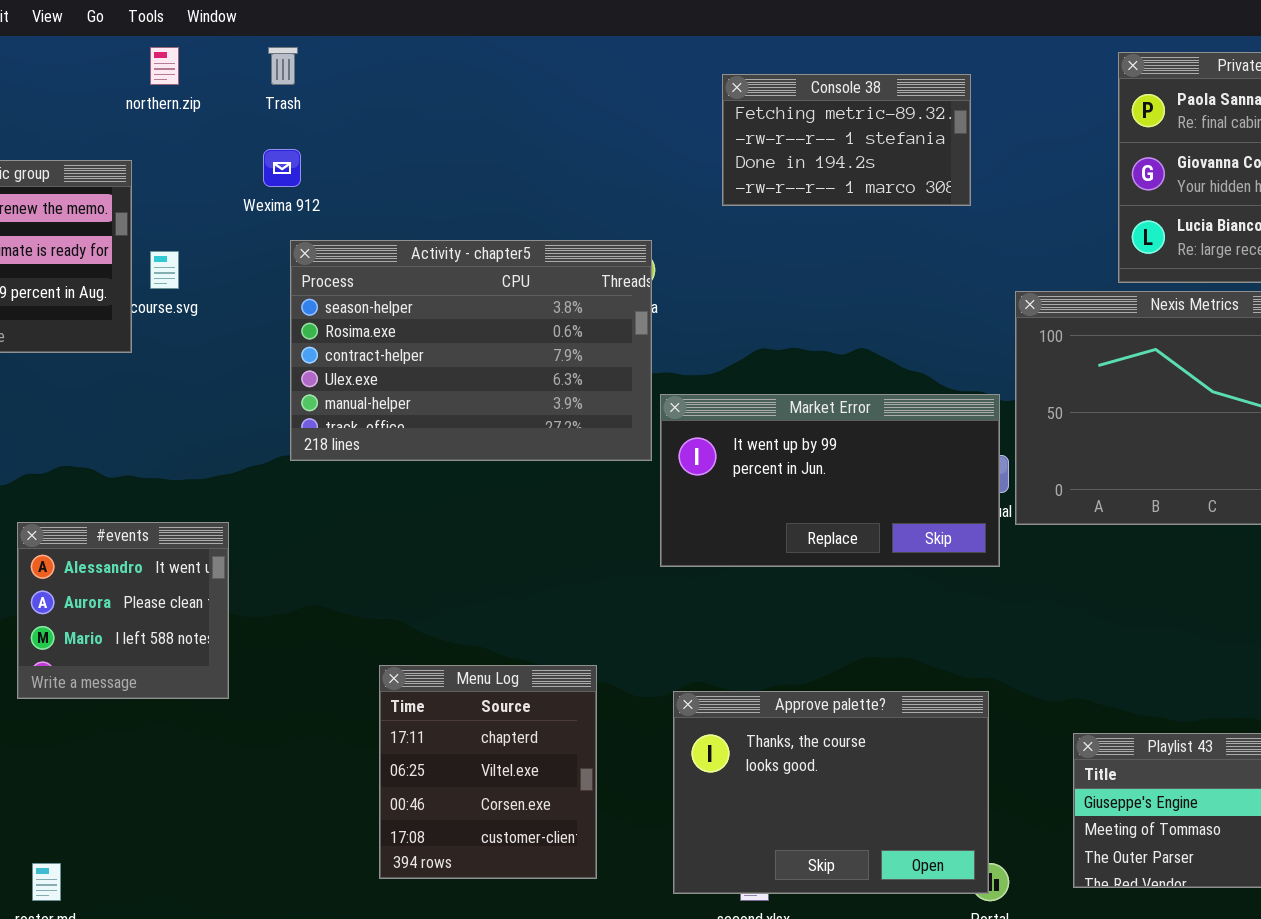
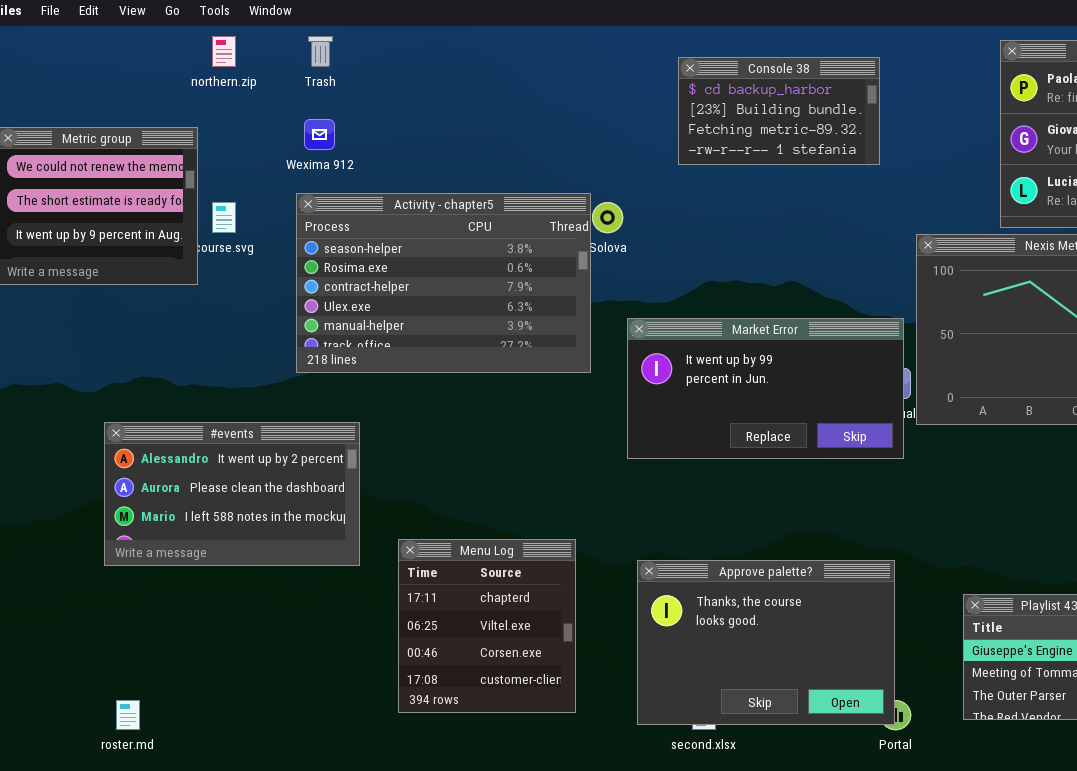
Console 38: [722,74,971,206] -> [678,57,880,165], scrolled up 2 rows
Activity - chapter5: [290,240,652,461] -> [296,193,591,373], moved
#events: [17,522,229,699] -> [104,422,360,566], resized

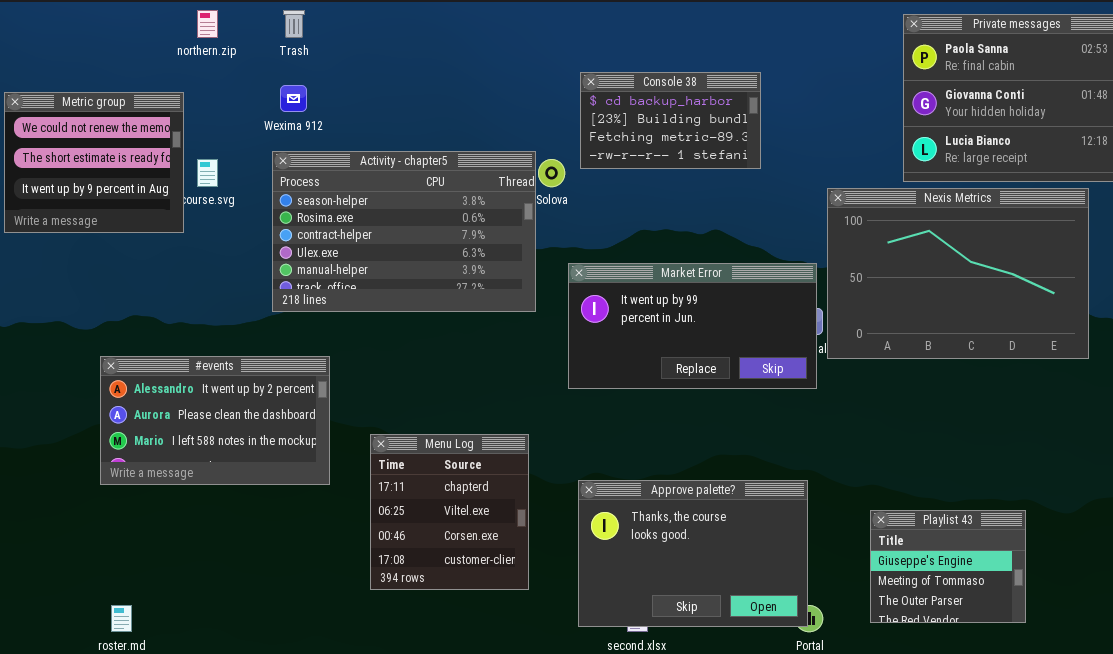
Console 38: [678,57,880,165] -> [580,72,761,169], moved
Menu Log: [398,539,576,713] -> [370,434,529,590], moved

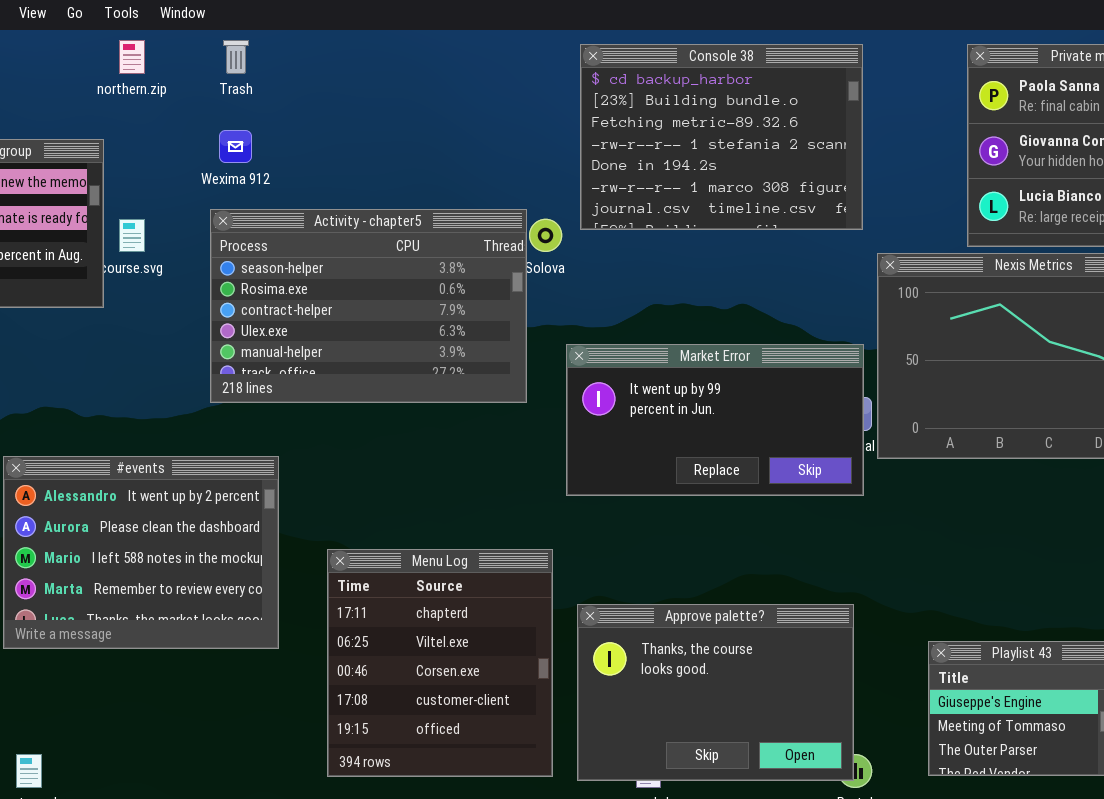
Console 38: [580,72,761,169] -> [580,44,863,230], resized
#events: [100,356,330,485] -> [3,456,279,649], resized
Menu Log: [370,434,529,590] -> [327,549,553,777], resized

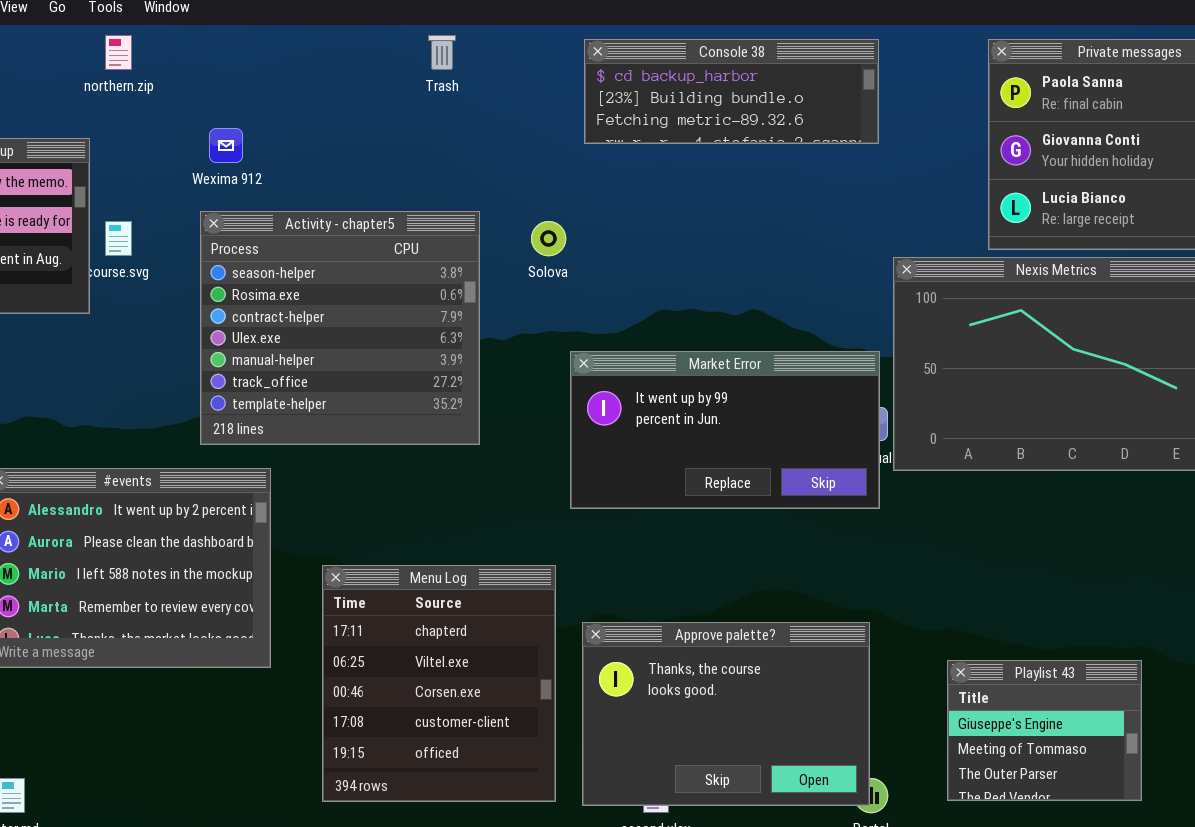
Trash: [223,40,249,74] -> [428,35,456,70], moved
Console 38: [580,44,863,230] -> [584,39,879,144], resized
Activity - chapter5: [210,209,527,403] -> [200,211,480,445], resized

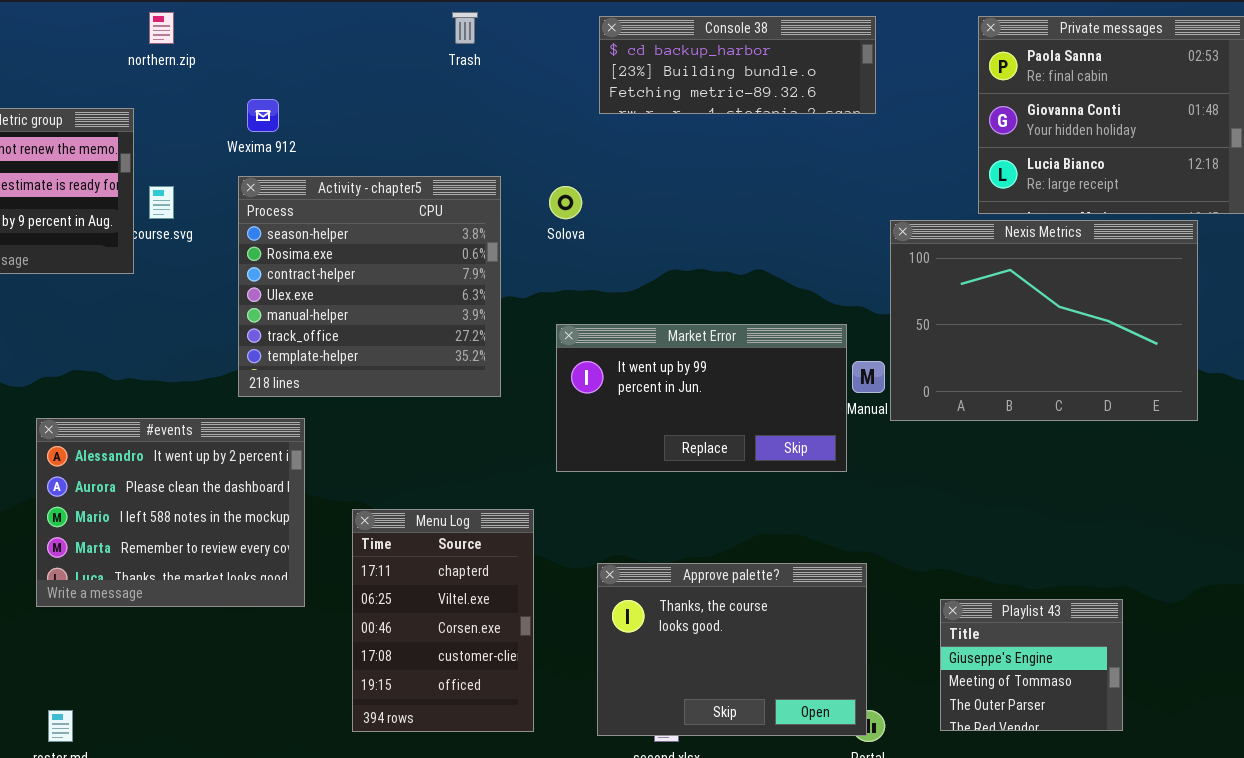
Market Error: [570,351,880,509] -> [556,324,847,472], moved
Menu Log: [322,565,556,802] -> [352,509,534,732], resized

